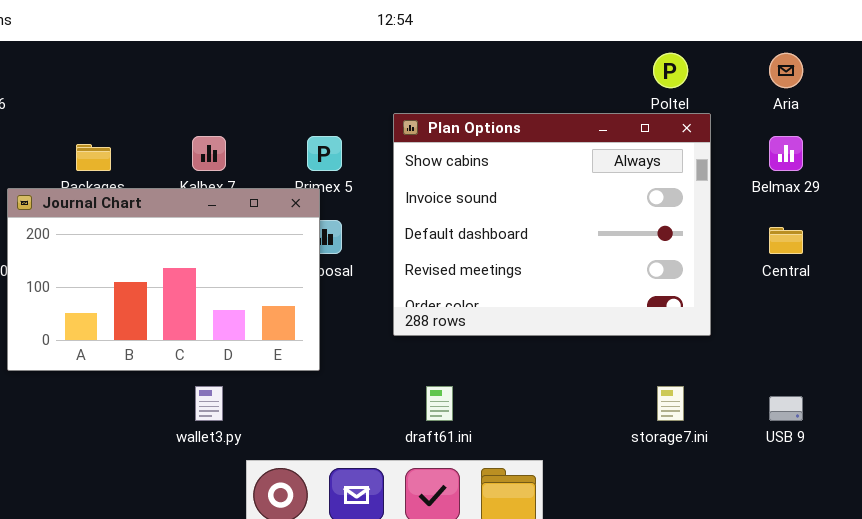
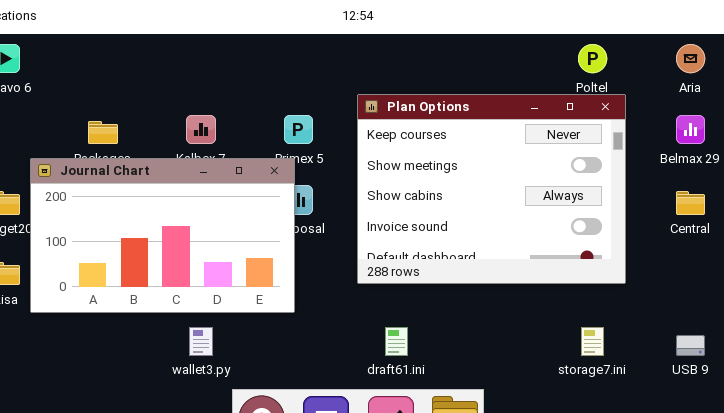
Plan Options: [393,113,711,336] -> [357,94,626,284], scrolled up 2 rows

